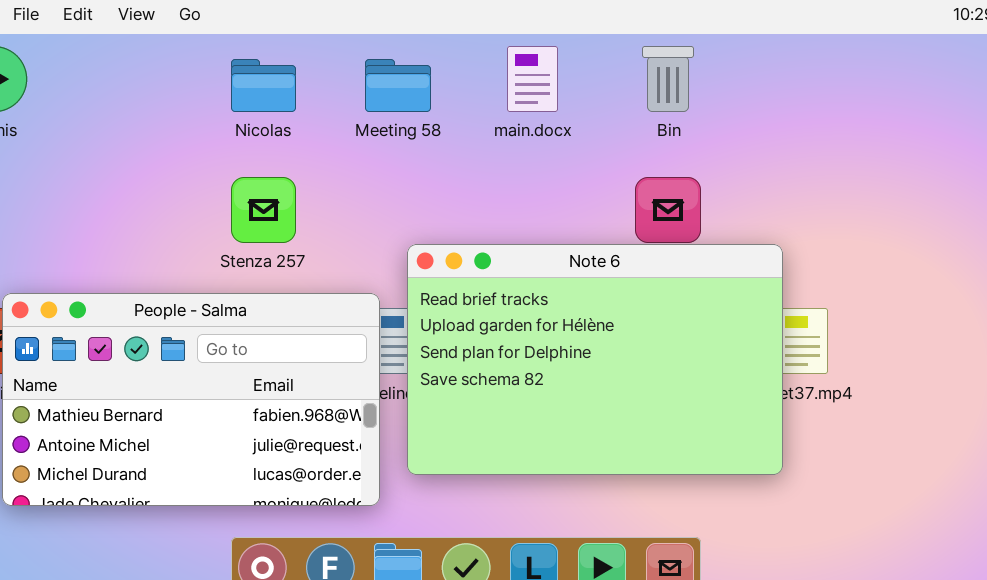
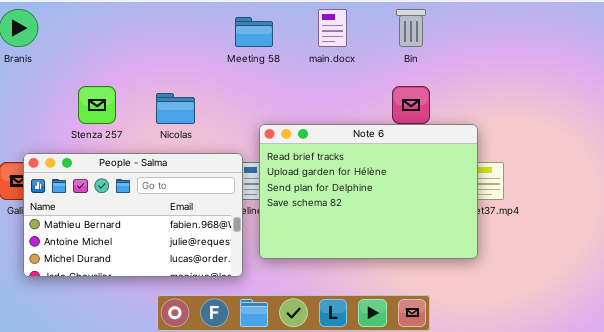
Nicolas: [231,59,296,112] -> [156,93,195,124], moved
Stenza 257: [231,177,296,243] -> [78,86,116,124], moved

